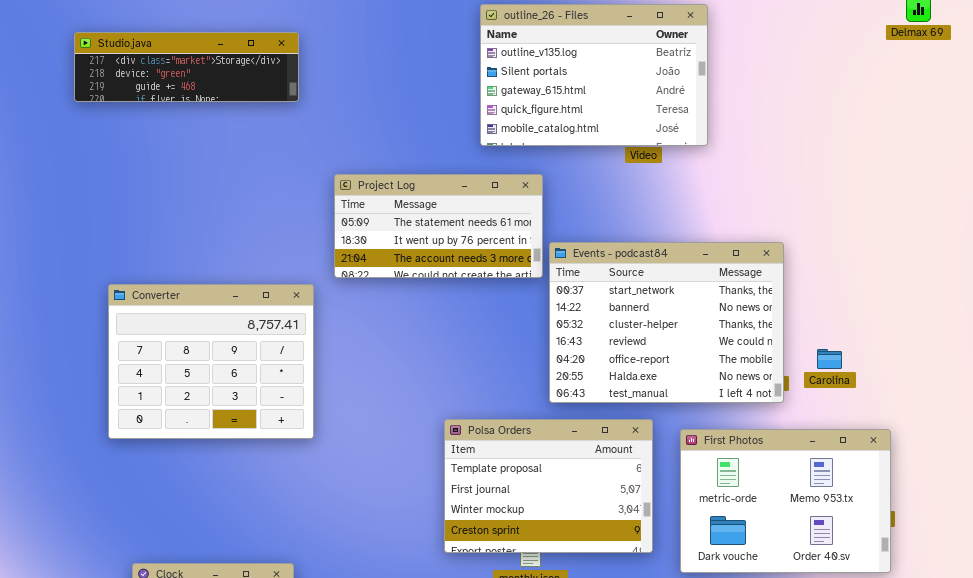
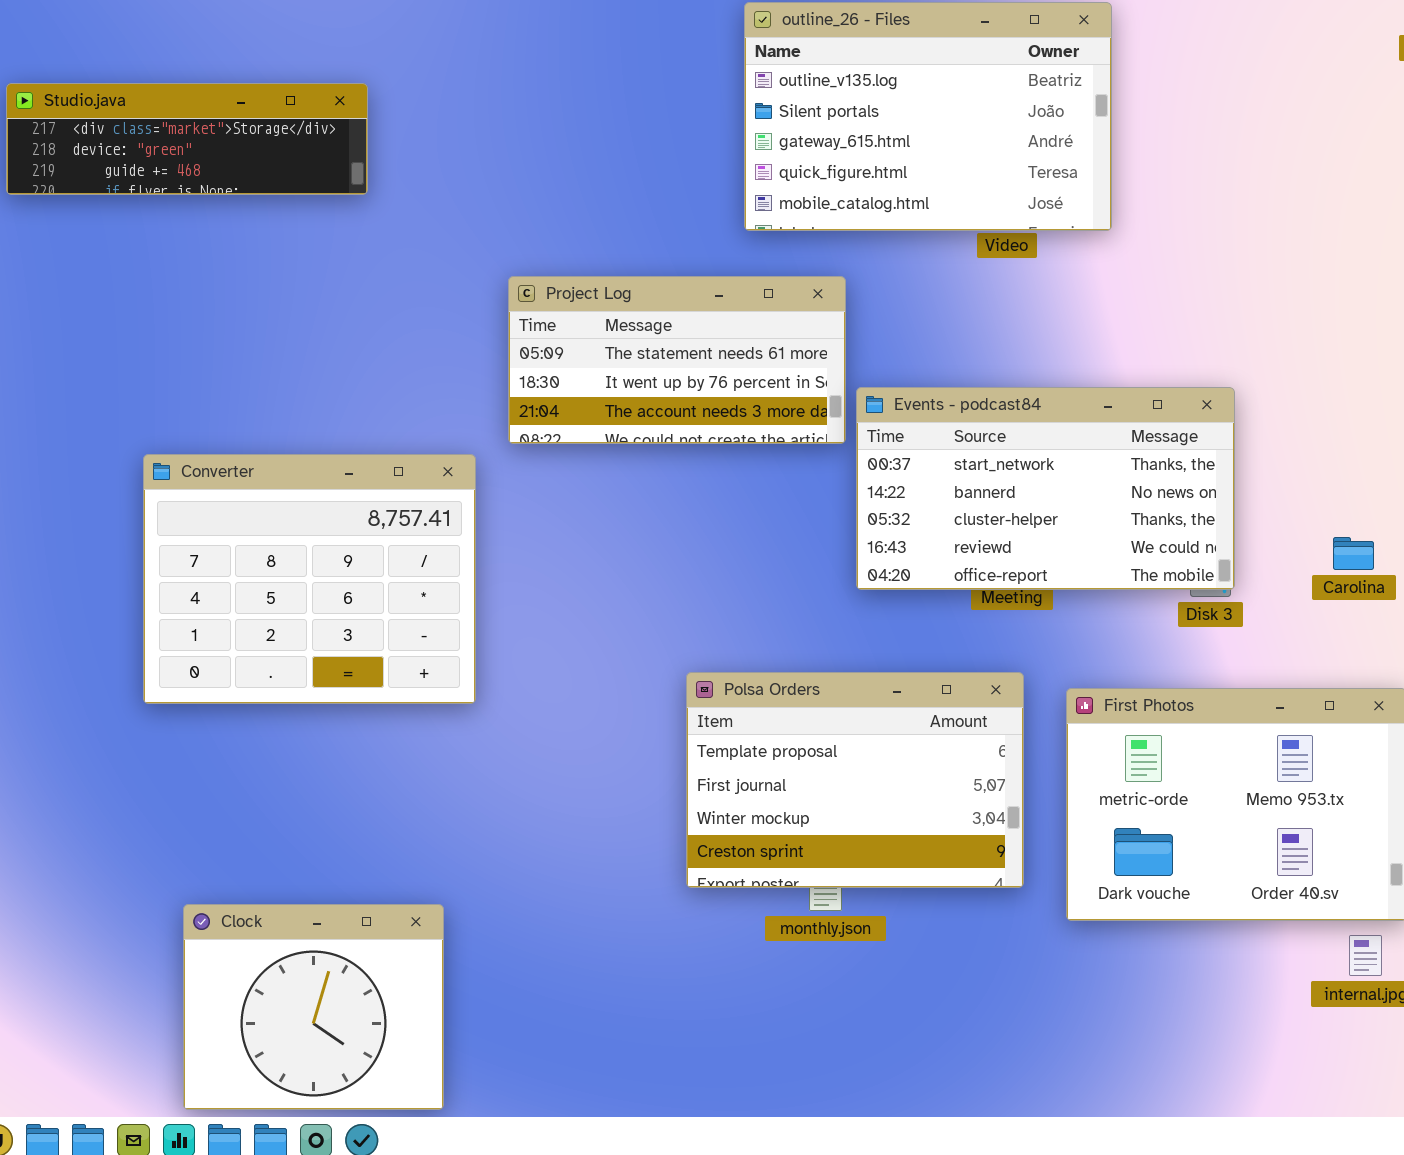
Studio.java: [74,32,299,102] -> [6,83,368,195], moved
Events - podcast84: [549,242,784,403] -> [856,387,1235,590], resized
Carolina: [817,349,842,369] -> [1333,537,1374,570], moved

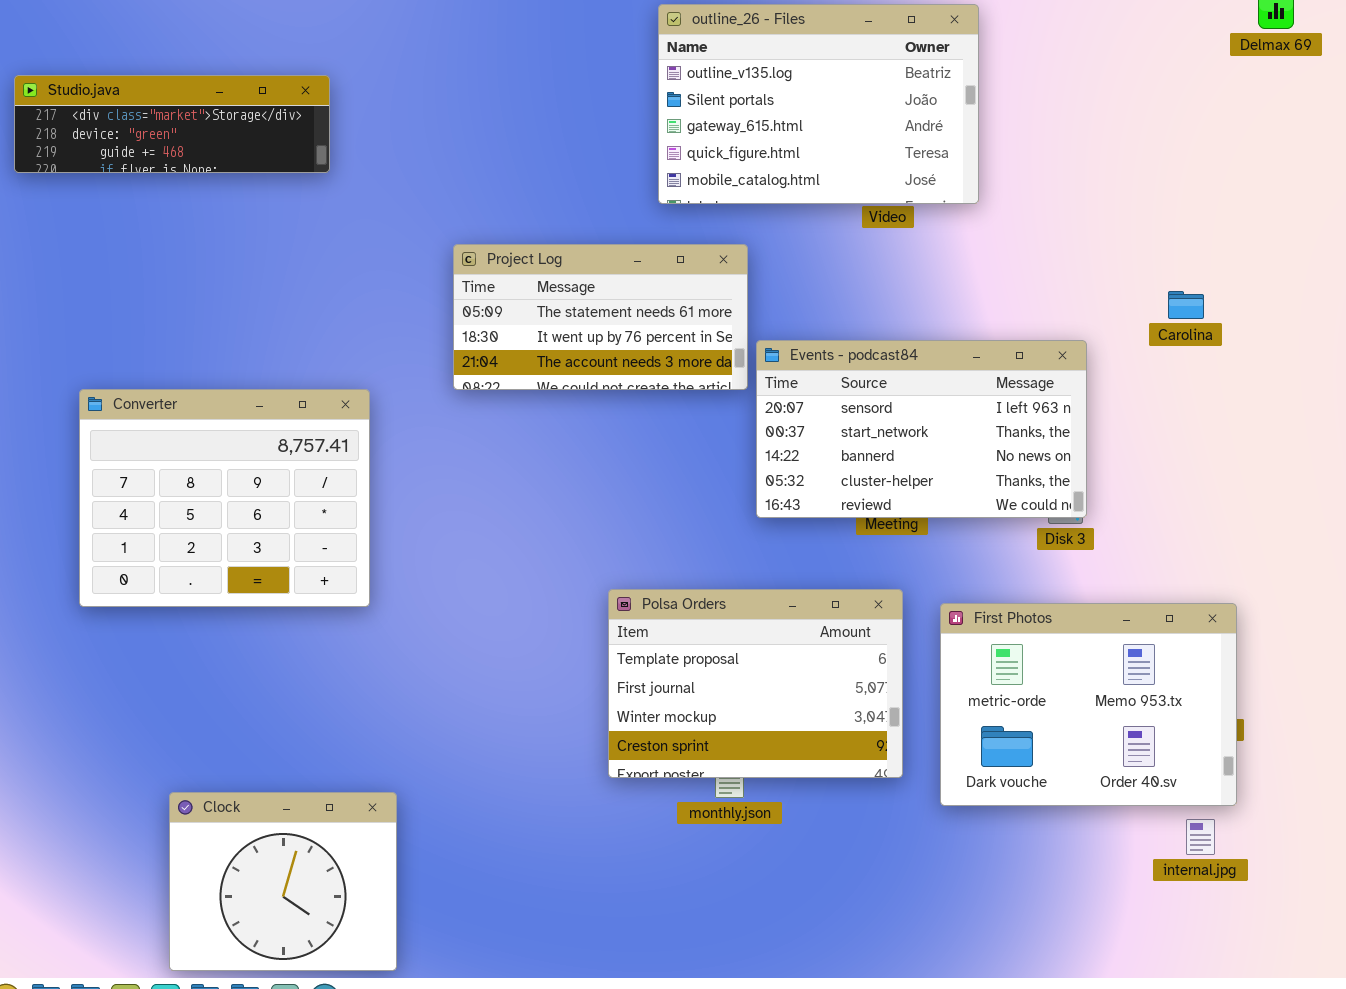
Events - podcast84: [856,387,1235,590] -> [756,340,1087,518], scrolled up 1 row
Converter: [143,454,476,704] -> [79,389,370,607], moved
Carolina: [1333,537,1374,570] -> [1168,291,1204,319], moved

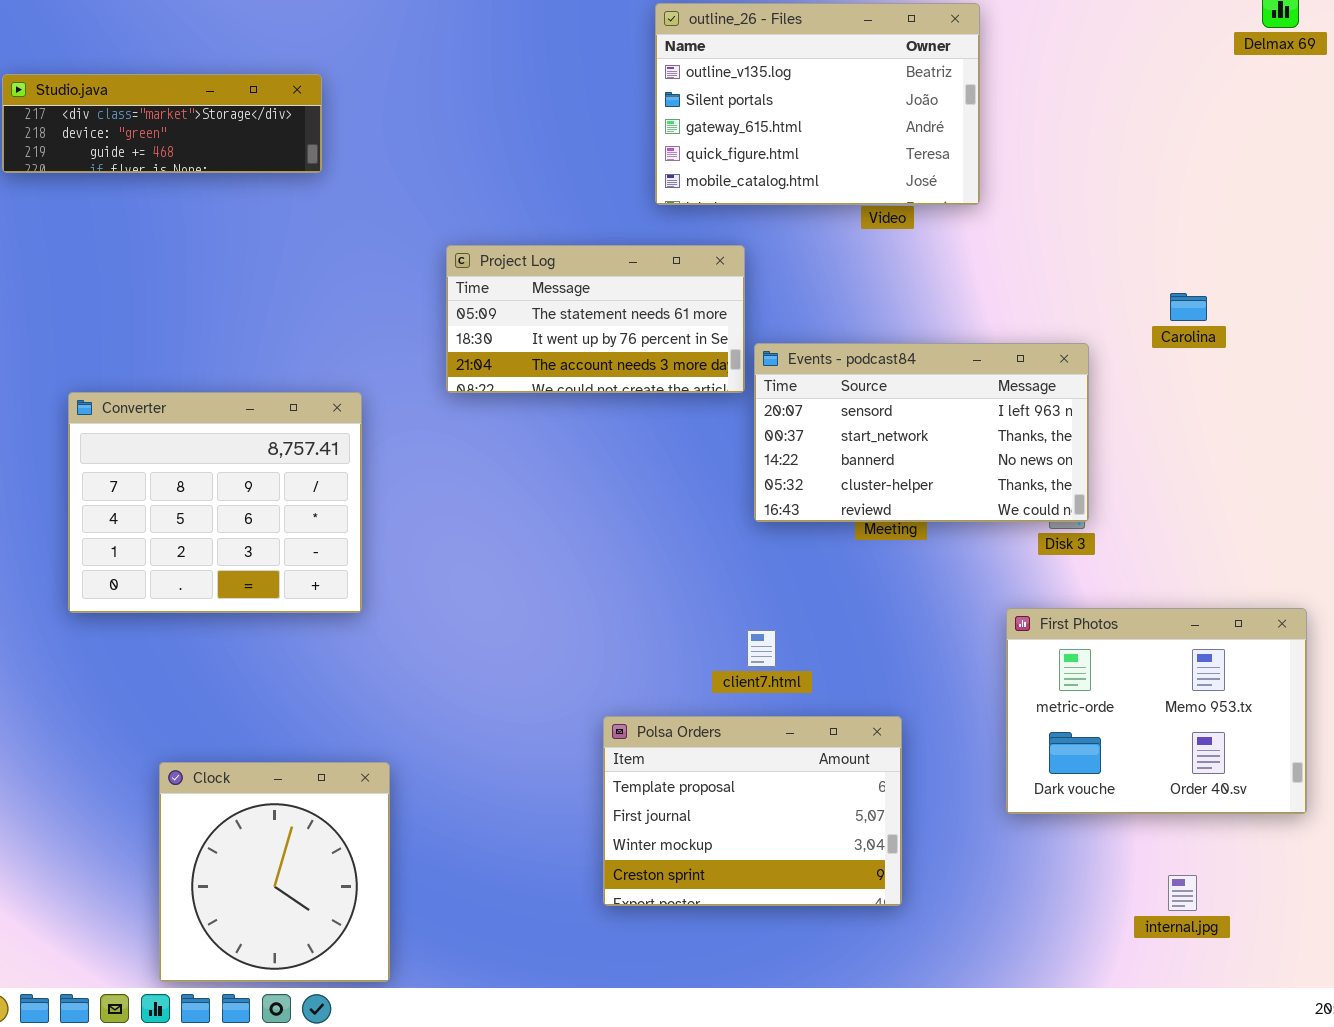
Polsa Orders: [608,589,903,778] -> [603,716,902,906], moved
First Photos: [940,603,1237,806] -> [1006,608,1307,814], moved
Clock: [169,792,397,971] -> [159,762,390,982], resized
internal.jpg: [1186,819,1215,855] -> [1168,875,1197,911], moved

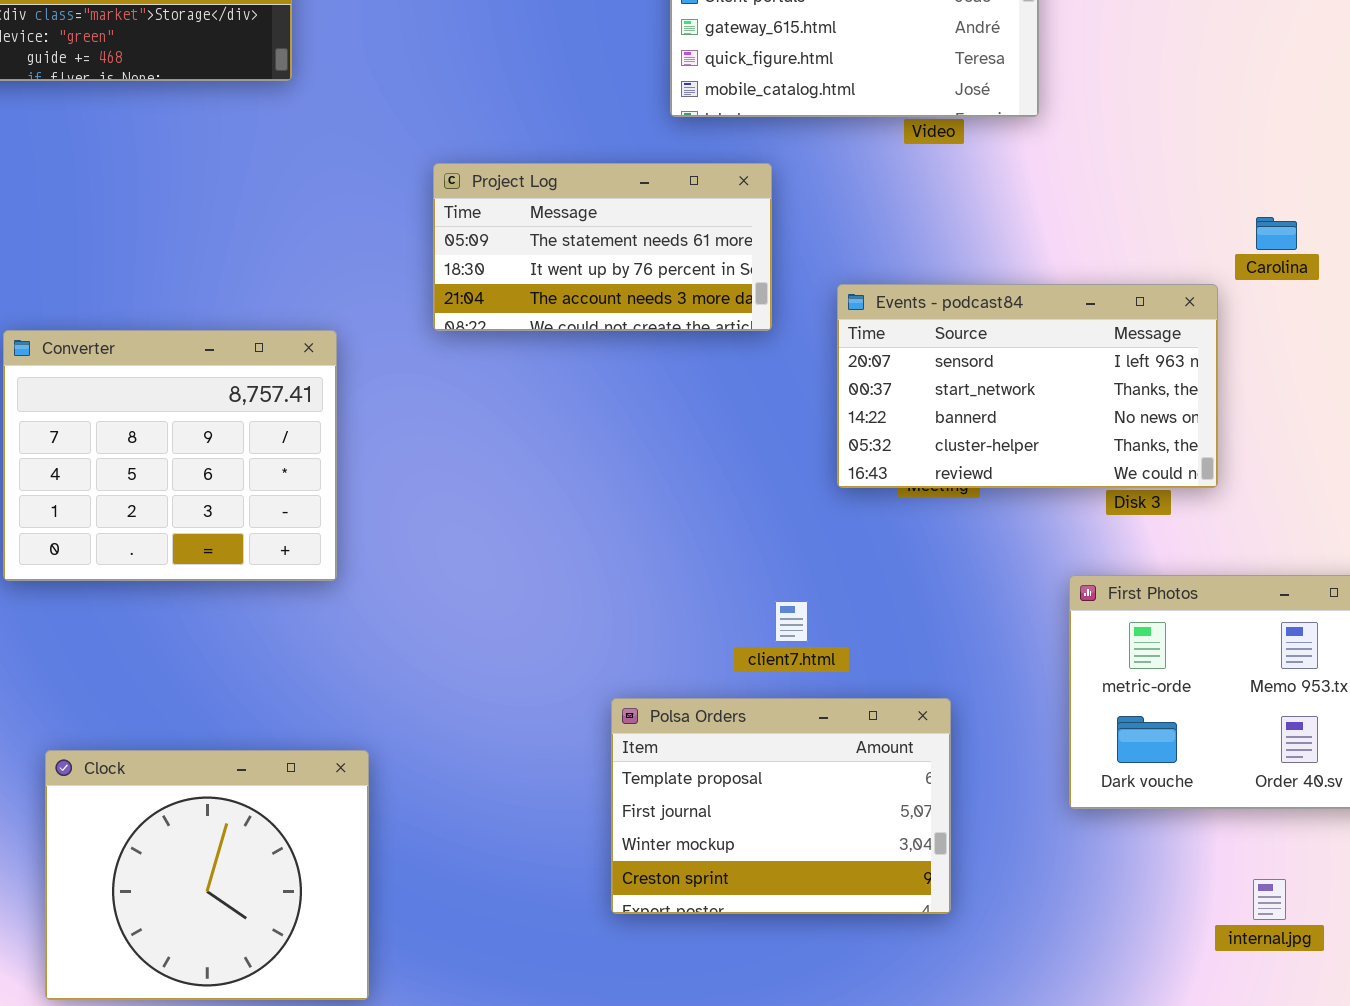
Events - podcast84: [754,343,1089,522] -> [837,284,1218,488], moved
Clock: [159,762,390,982] -> [45,750,369,1000], resized

